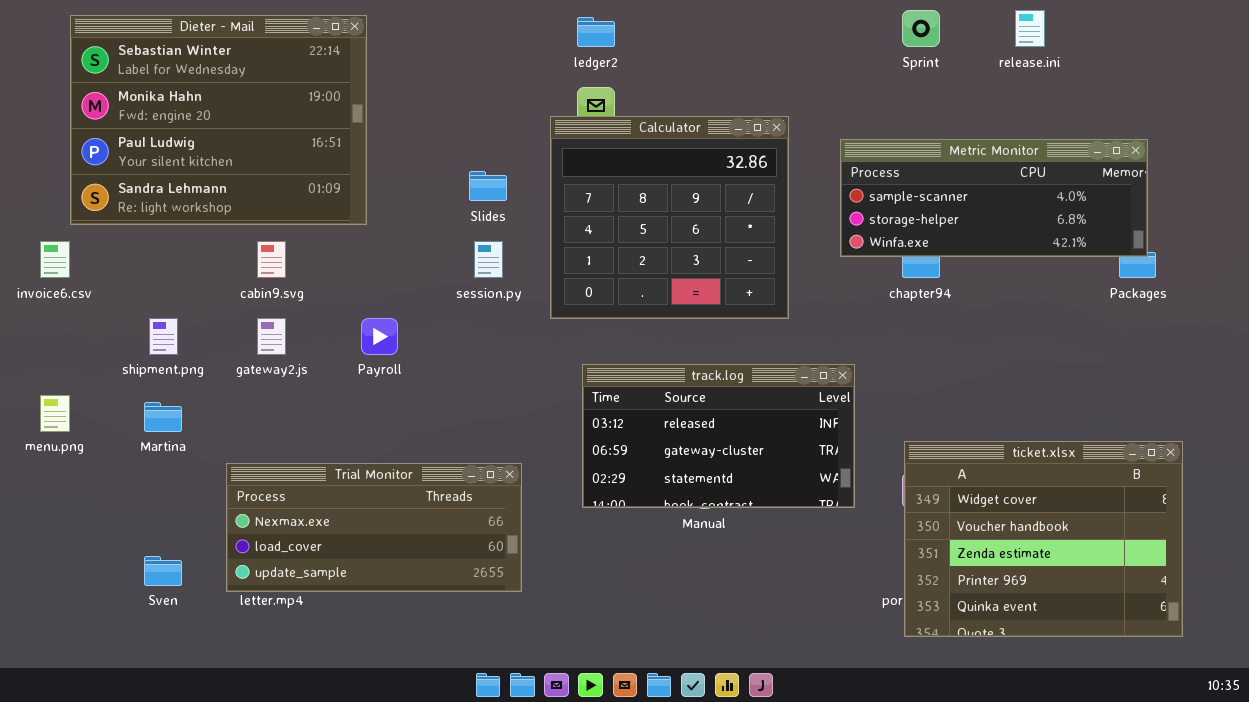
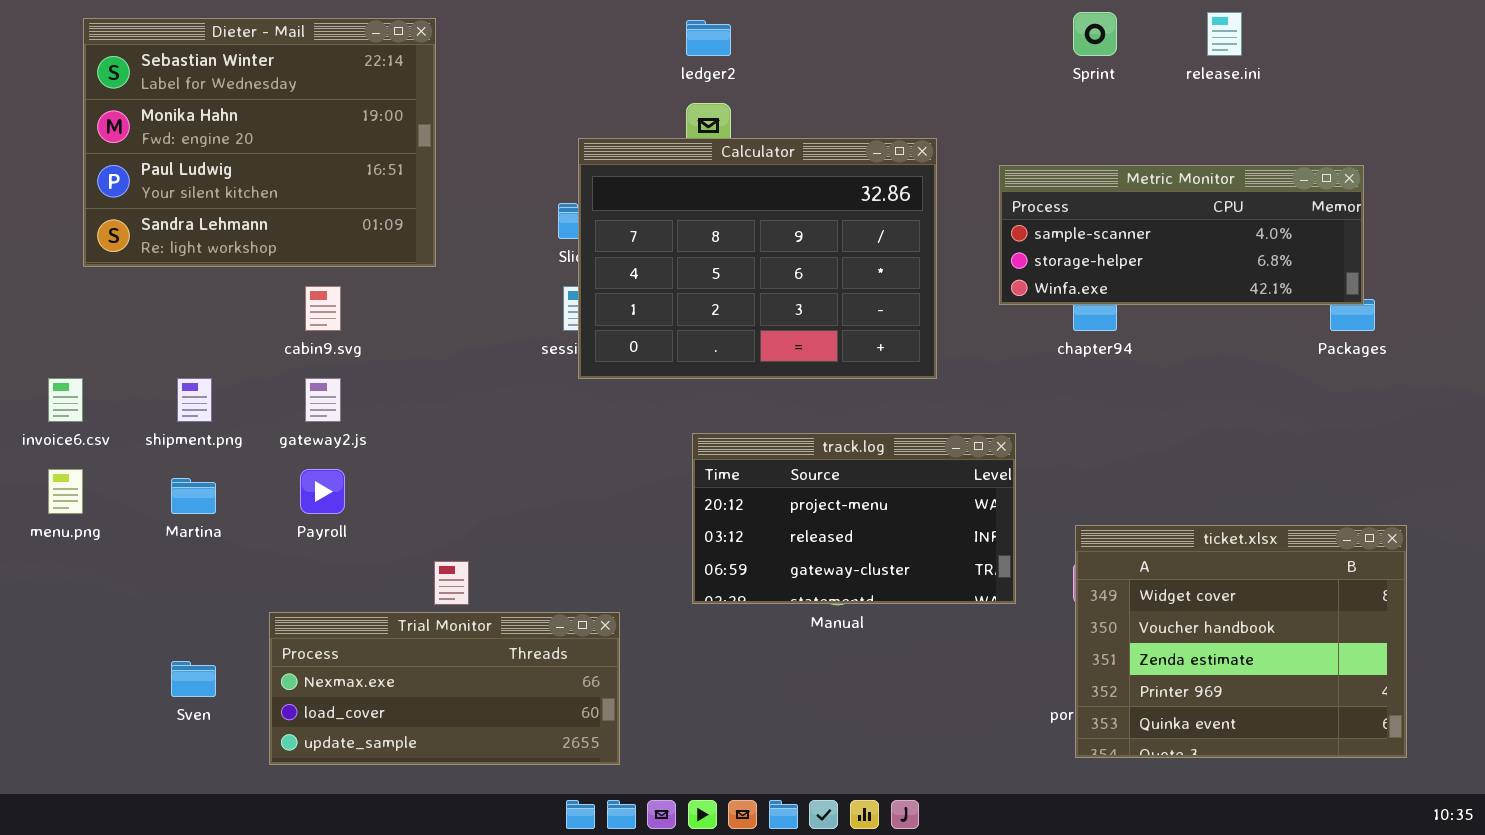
Calculator: [550,116,789,319] -> [578,138,937,379], resized
invoice6.csv: [40,241,70,278] -> [48,378,83,422], moved
Payroll: [361,318,398,355] -> [300,469,345,514], moved
track.log: [582,364,855,508] -> [692,433,1016,604], scrolled up 1 row
Trial Monitor: [226,463,522,592] -> [269,612,620,765], moved

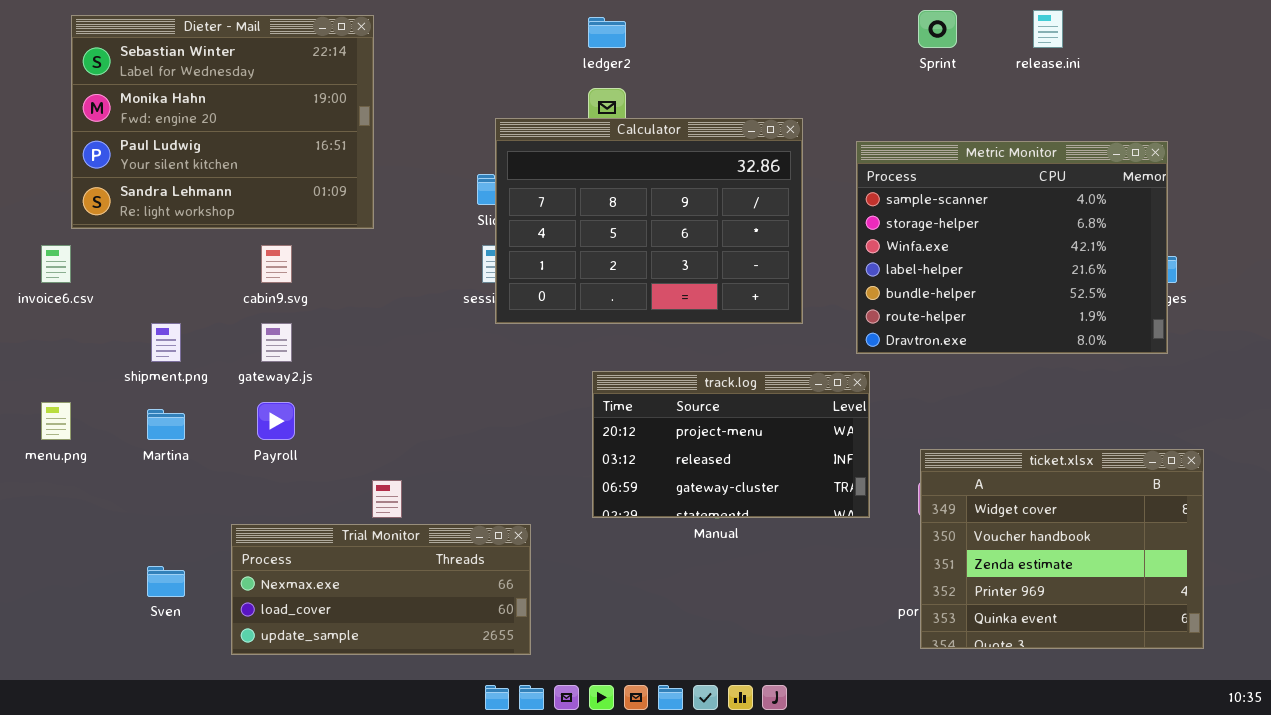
Metric Monitor: [999,165,1364,305] -> [856,141,1168,354], resized
invoice6.csv: [48,378,83,422] -> [41,245,71,283], moved

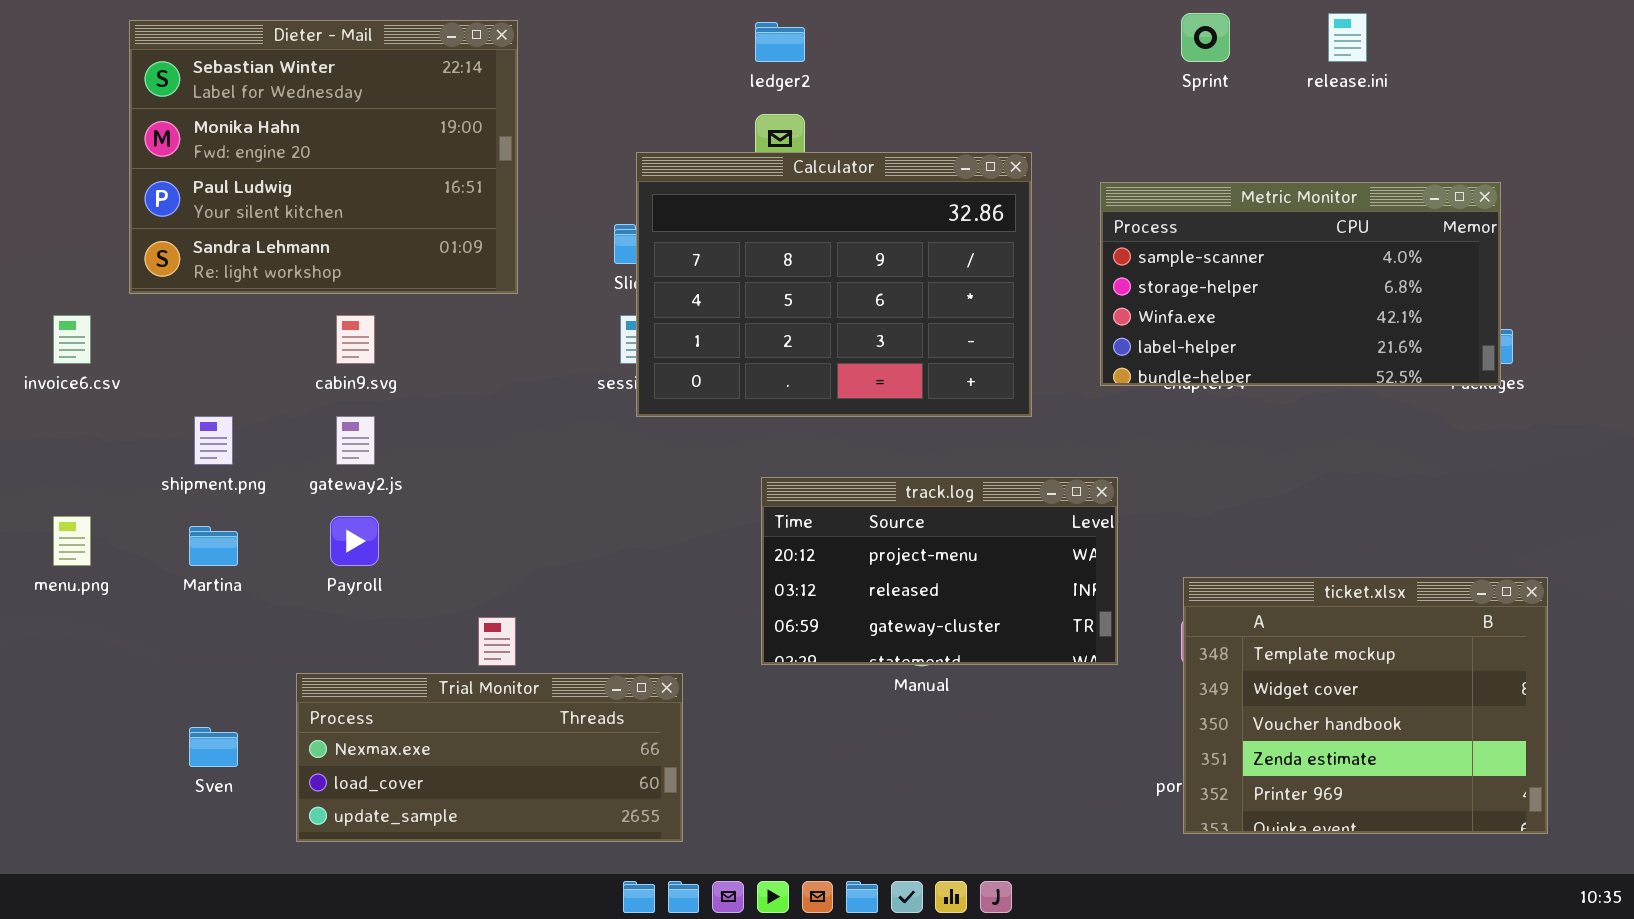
Dieter - Mail: [71,15,374,229] -> [129,20,518,294], moved
Metric Monitor: [856,141,1168,354] -> [1100,182,1501,386], resized
ticket.xlsx: [920,449,1204,649] -> [1183,577,1548,834], scrolled up 1 row

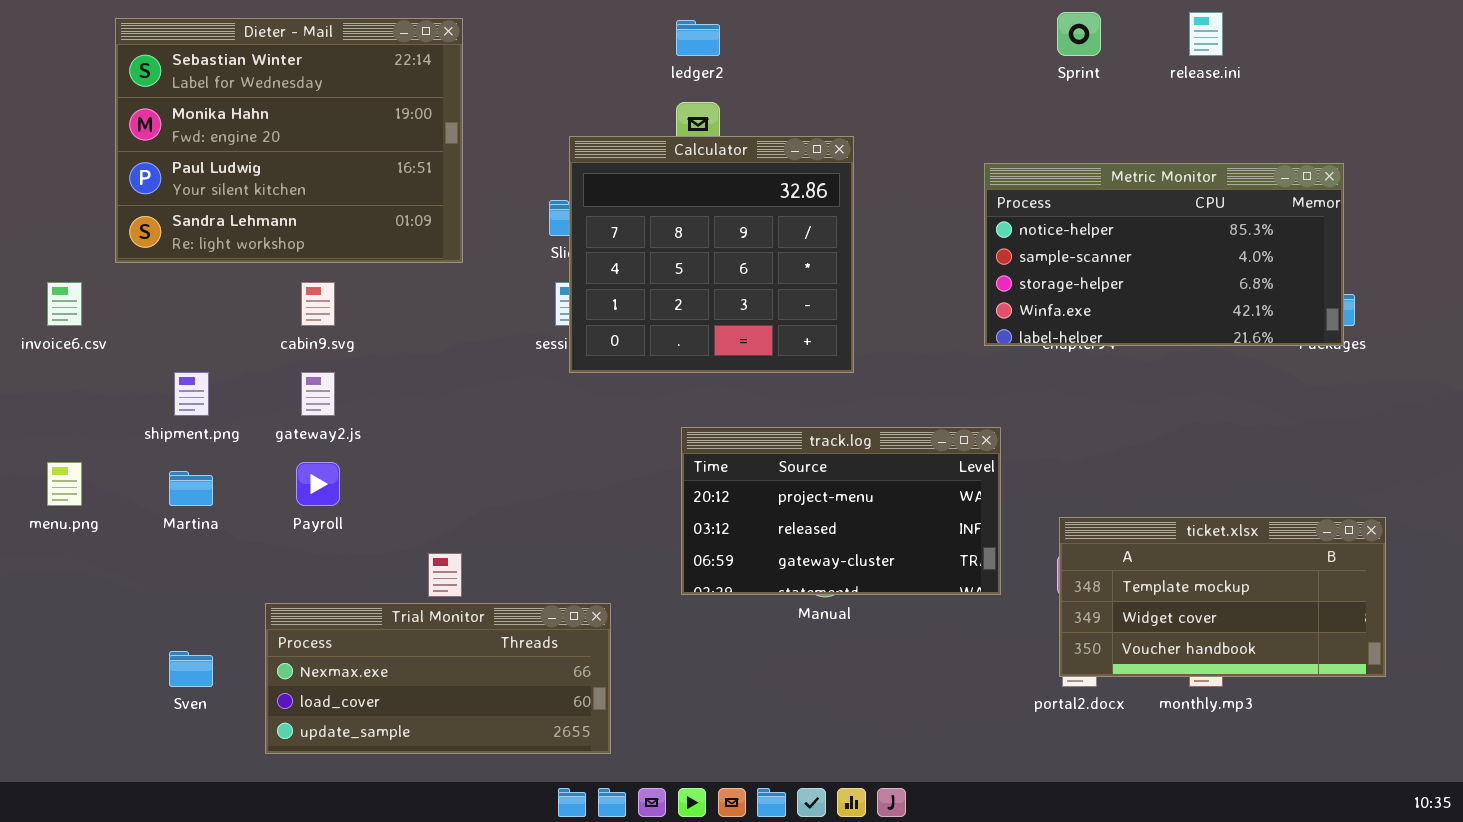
Calculator: [636,152,1032,417] -> [569,136,854,373], resized
Metric Monitor: [1100,182,1501,386] -> [984,163,1344,346], scrolled up 1 row
ticket.xlsx: [1183,577,1548,834] -> [1059,517,1386,677], resized

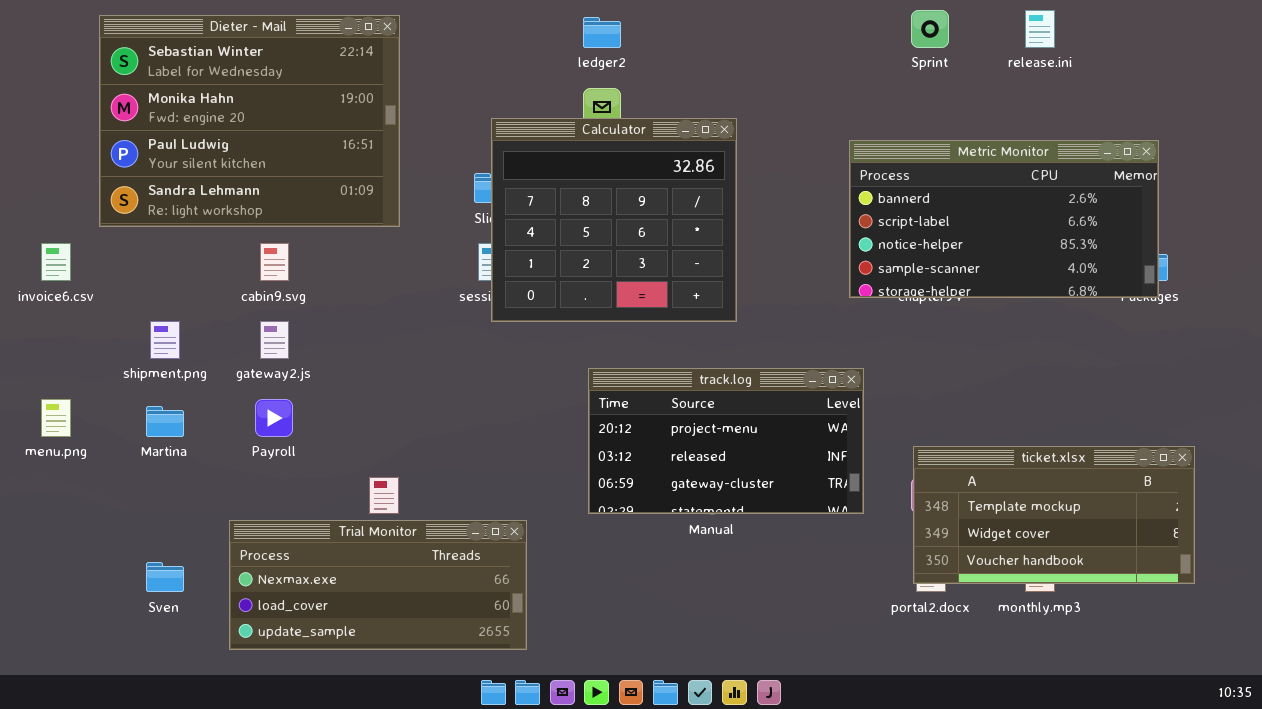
Metric Monitor: [984,163,1344,346] -> [849,140,1159,298], scrolled up 2 rows

